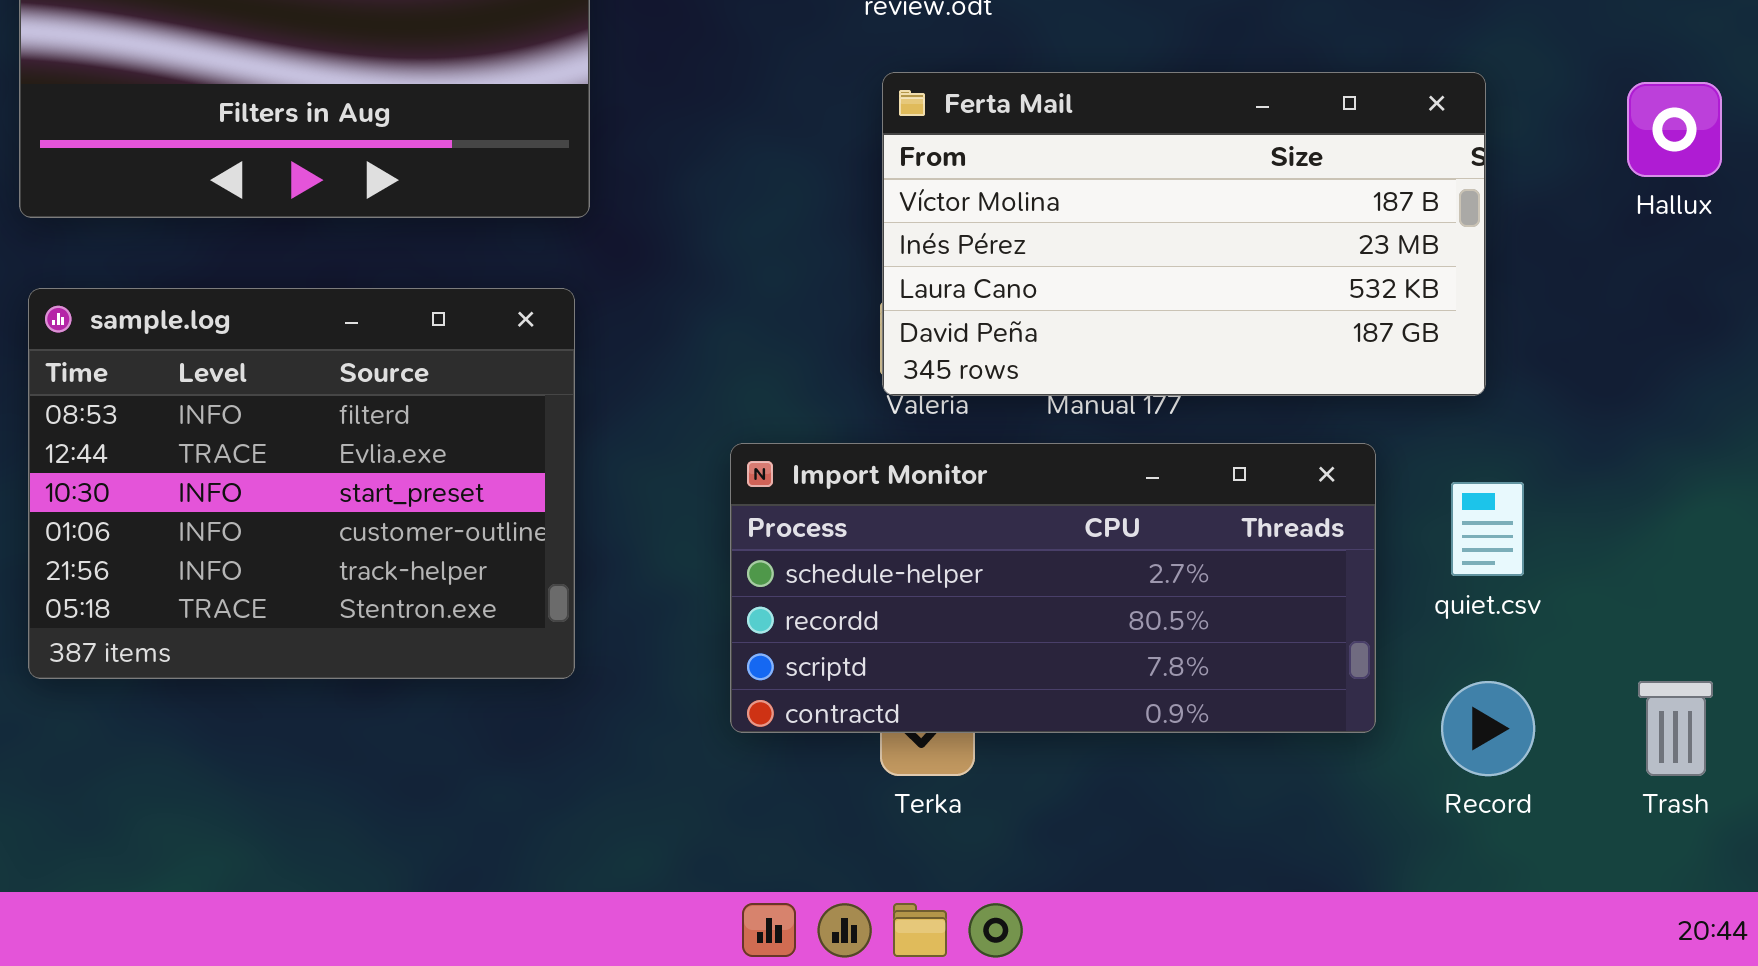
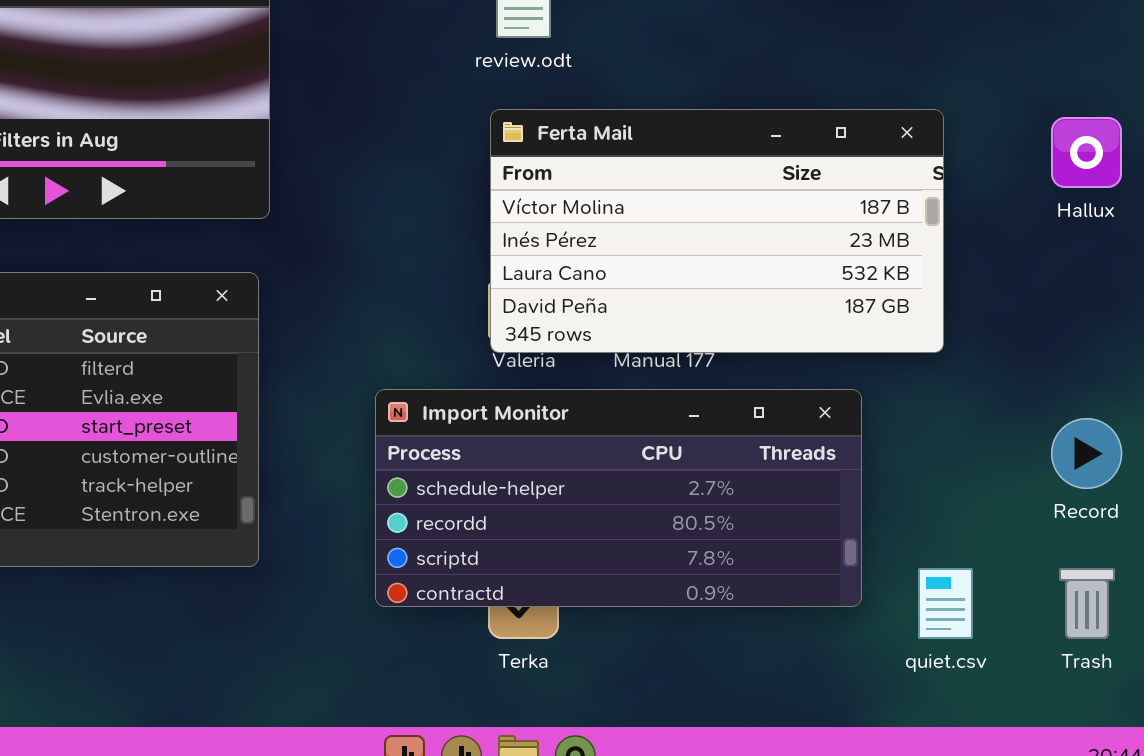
quiet.csv: [1451,482,1524,576] -> [918,568,973,639], moved
Record: [1441,681,1535,776] -> [1051,418,1122,489], moved

